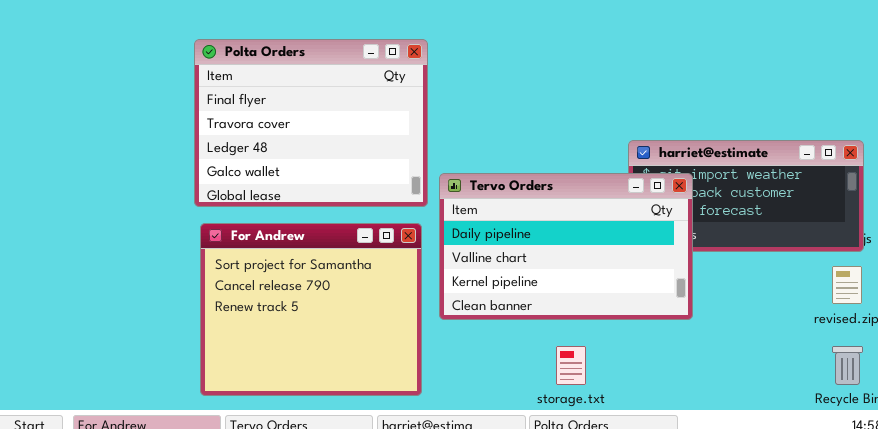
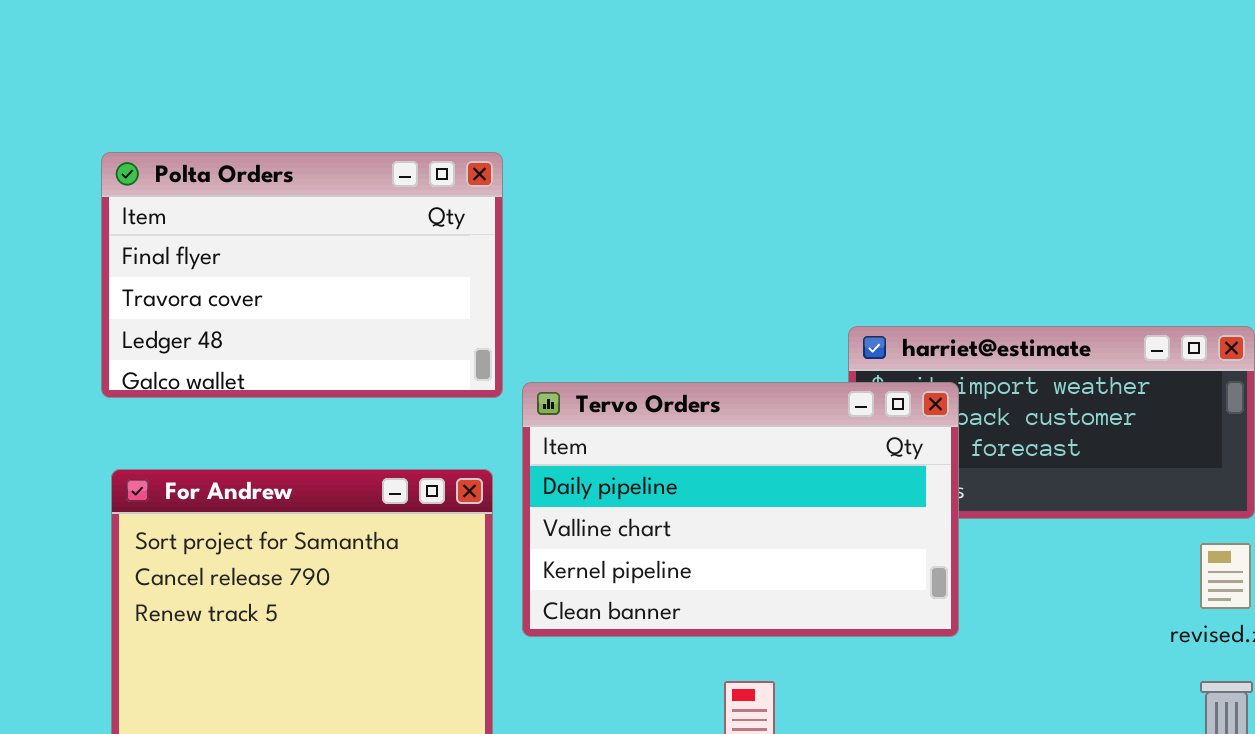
Polta Orders: [194,39,428,207] -> [101,152,503,398], resized

